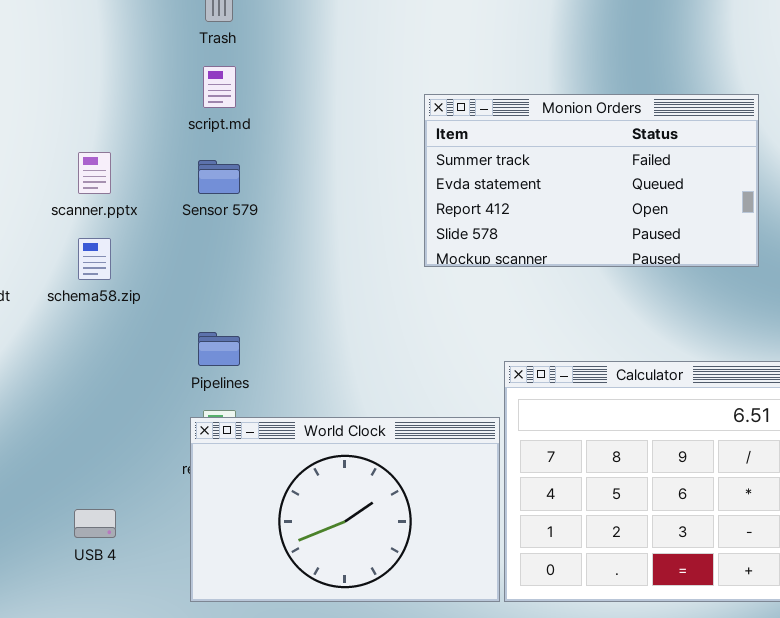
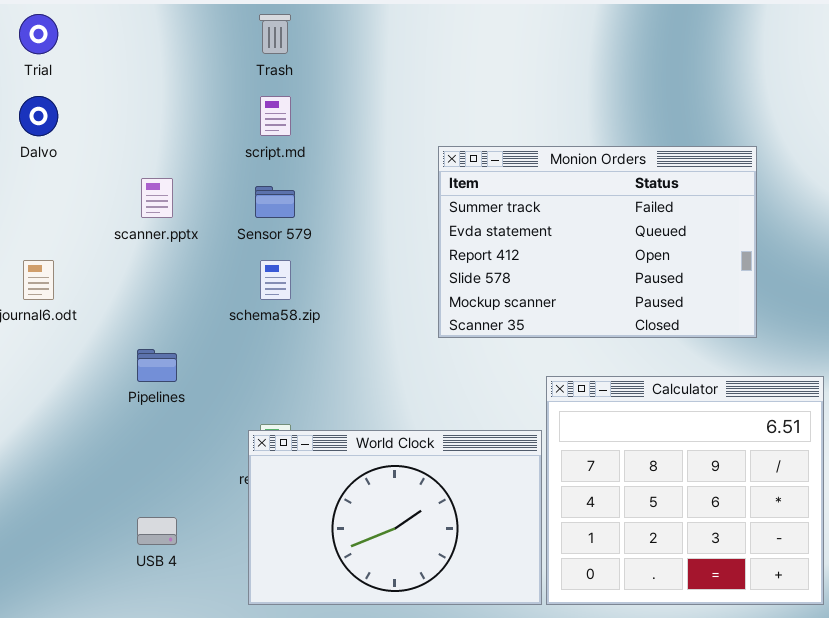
Monion Orders: [424,94,759,267] -> [438,146,757,338], moved, resized
schema58.zip: [78,238,111,280] -> [260,260,291,300], moved
Pipelines: [198,332,240,366] -> [137,349,177,382], moved

